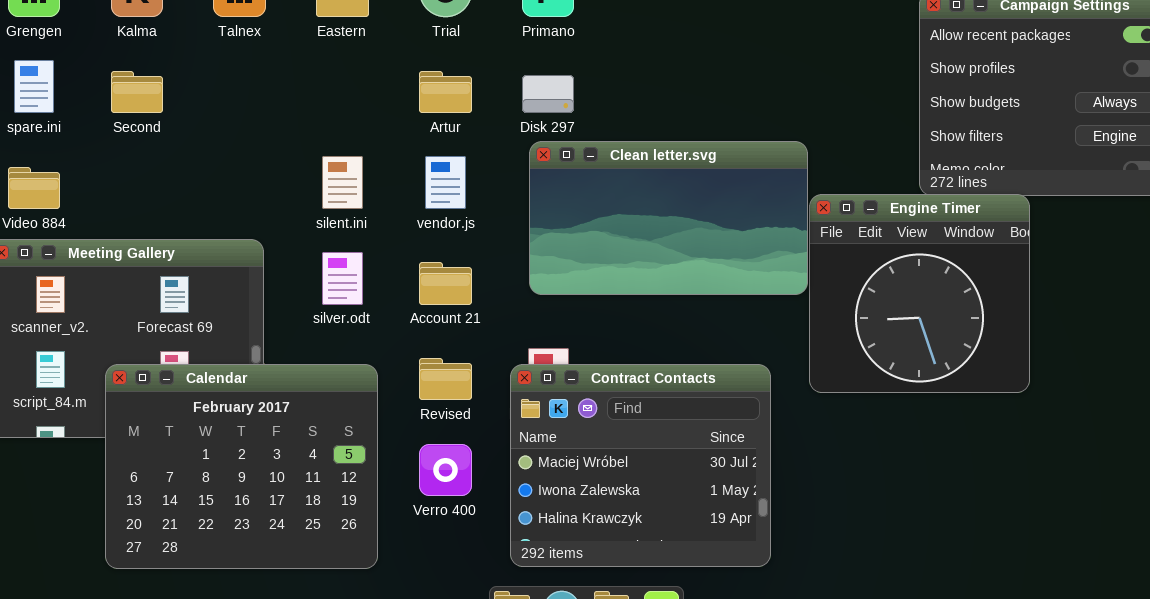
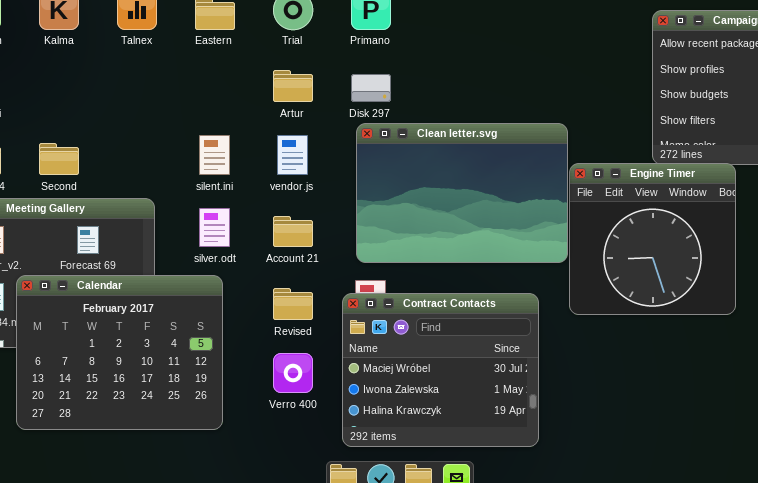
Second: [111,71,163,113] -> [39,143,79,175], moved
Clean letter.svg: [529,141,808,295] -> [356,123,568,263], resized
Calendar: [105,364,378,569] -> [16,275,223,430], moved

